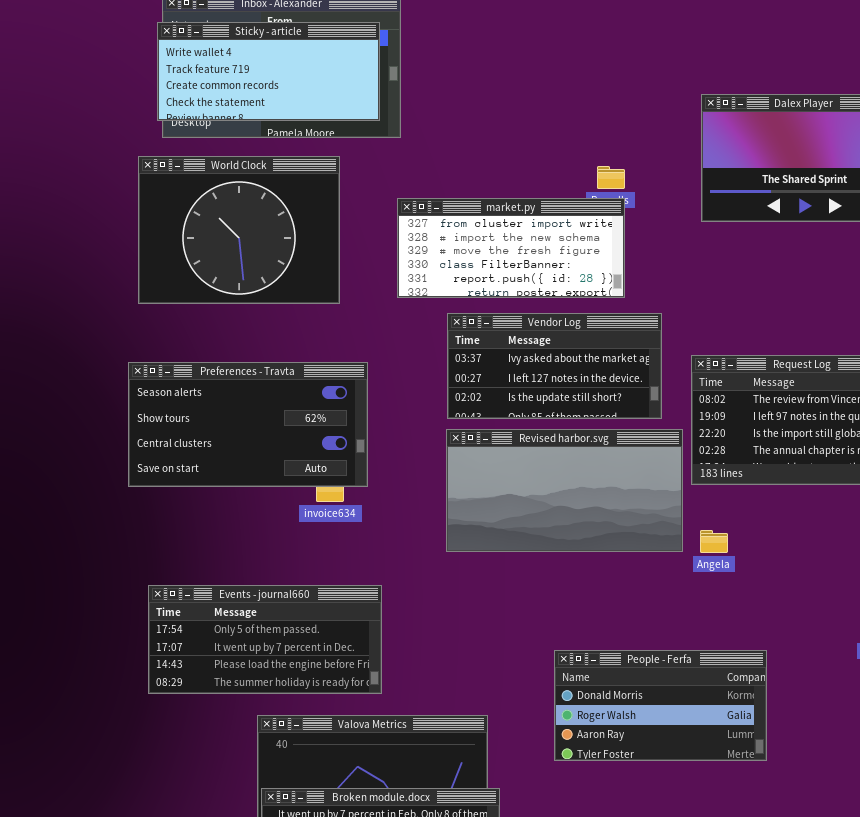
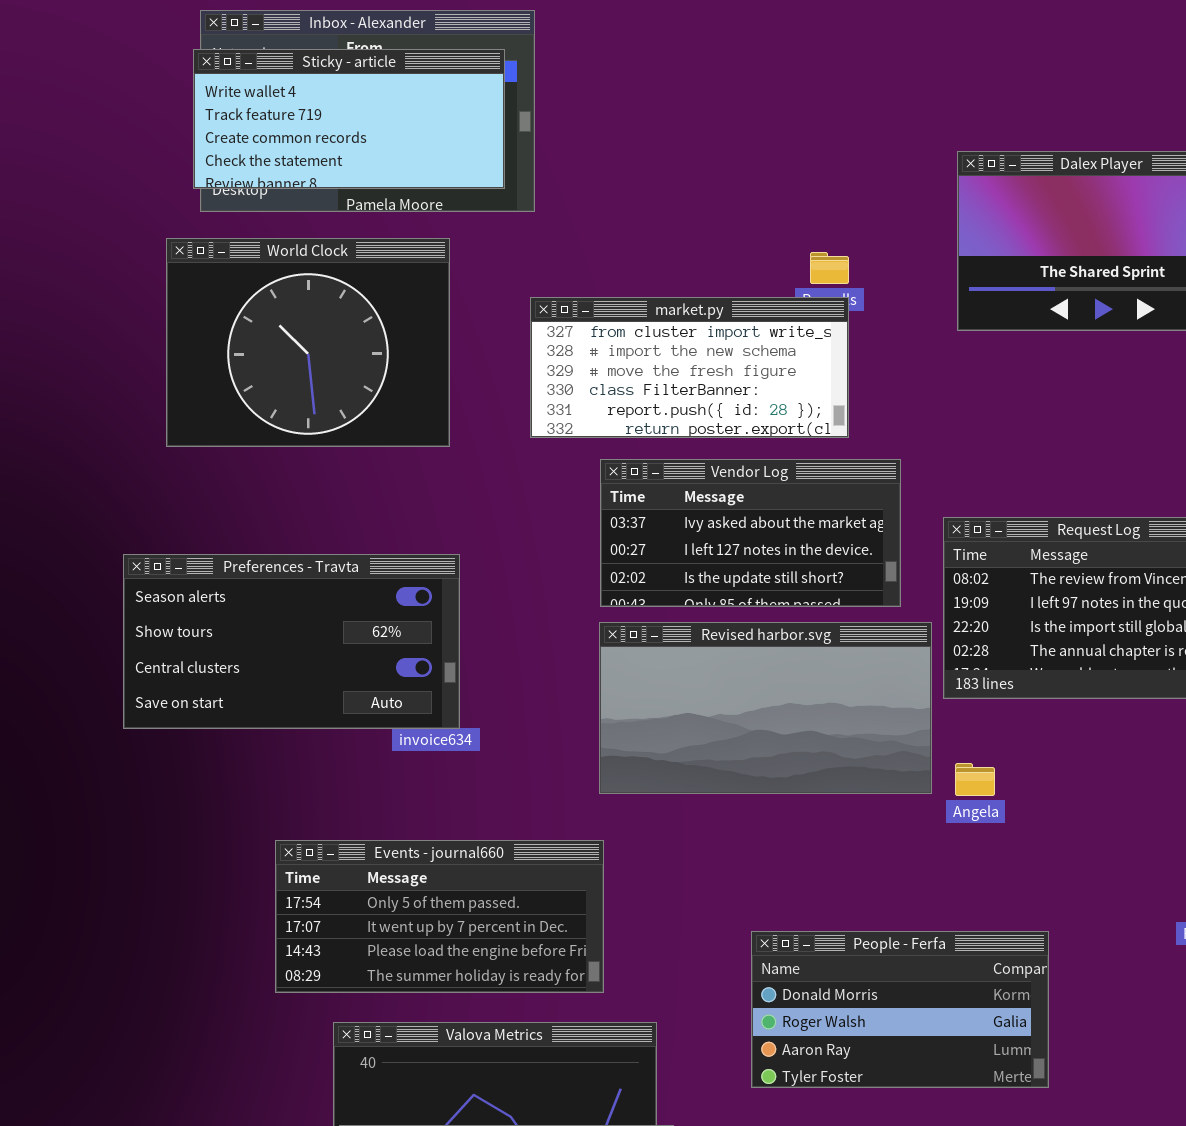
Preferences - Travta: [128,362,368,487] -> [123,554,460,729], moved
Events - journal660: [148,585,382,694] -> [275,840,604,993], moved

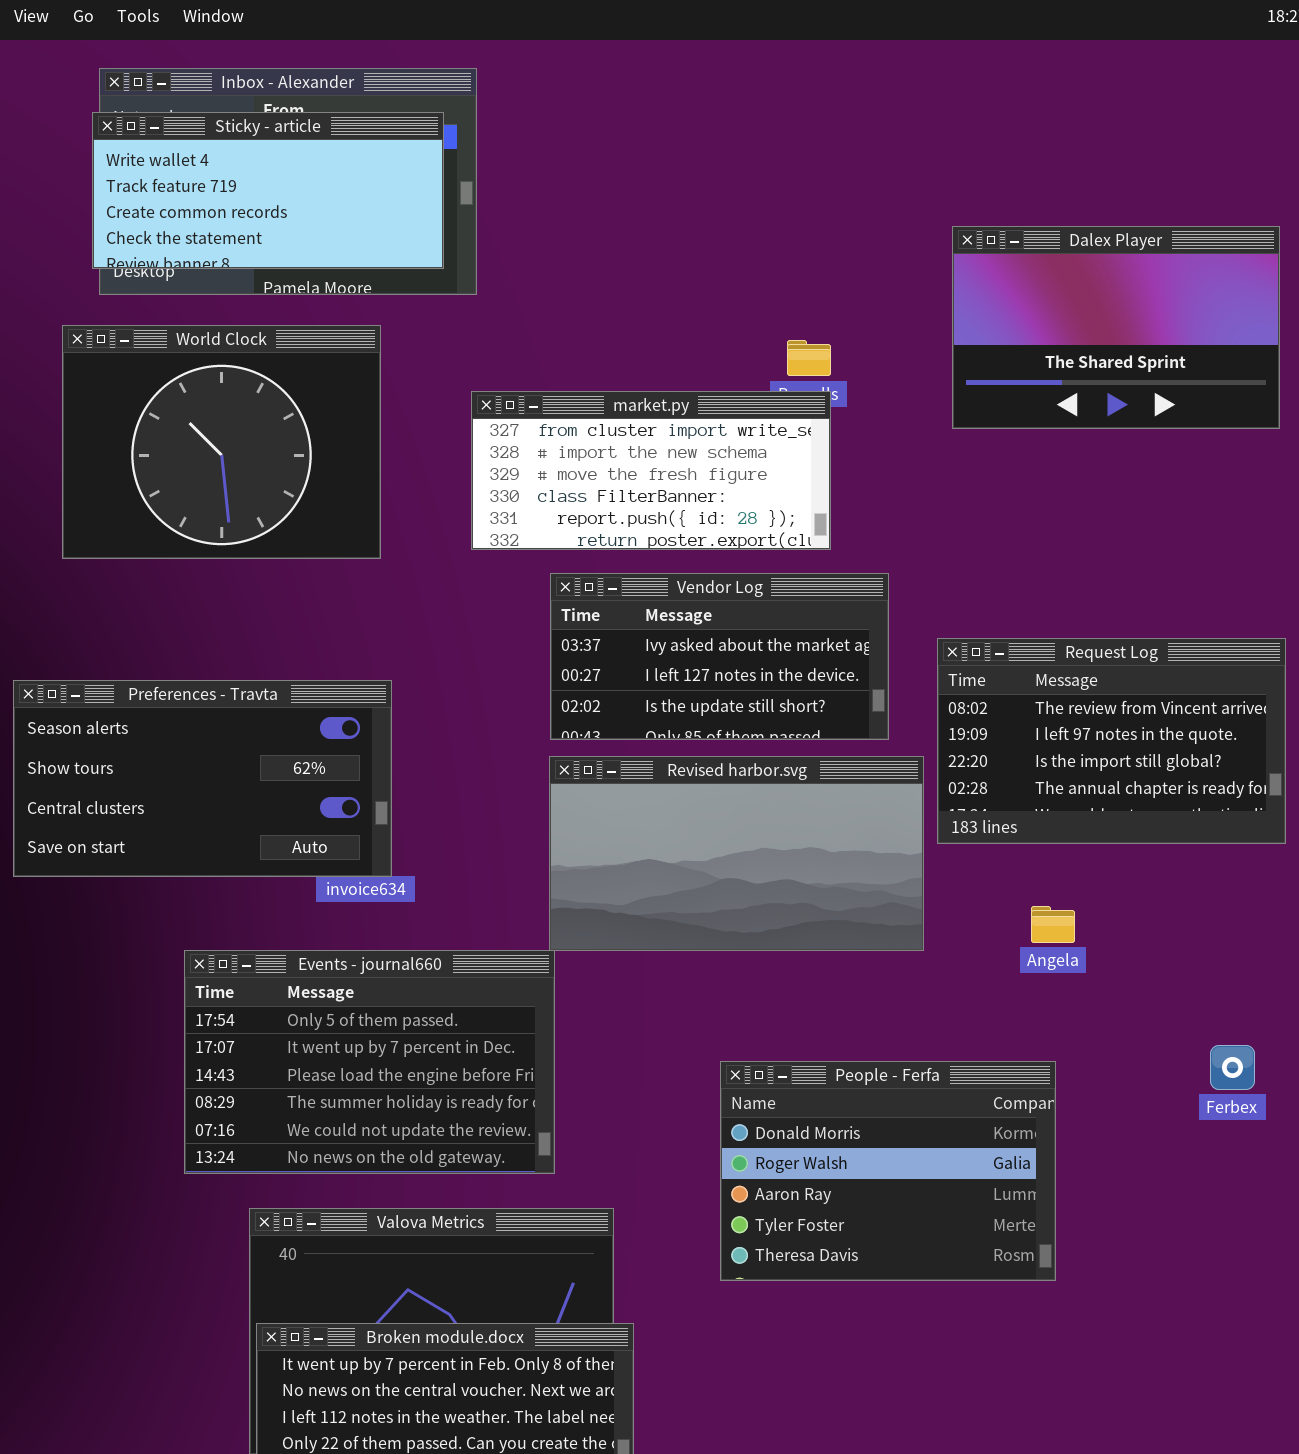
Angela: [955,763,995,796] -> [1031,906,1075,943], moved
Events - journal660: [275,840,604,993] -> [184,950,555,1174], resized
People - Ferfa: [751,931,1049,1088] -> [720,1061,1056,1281], resized

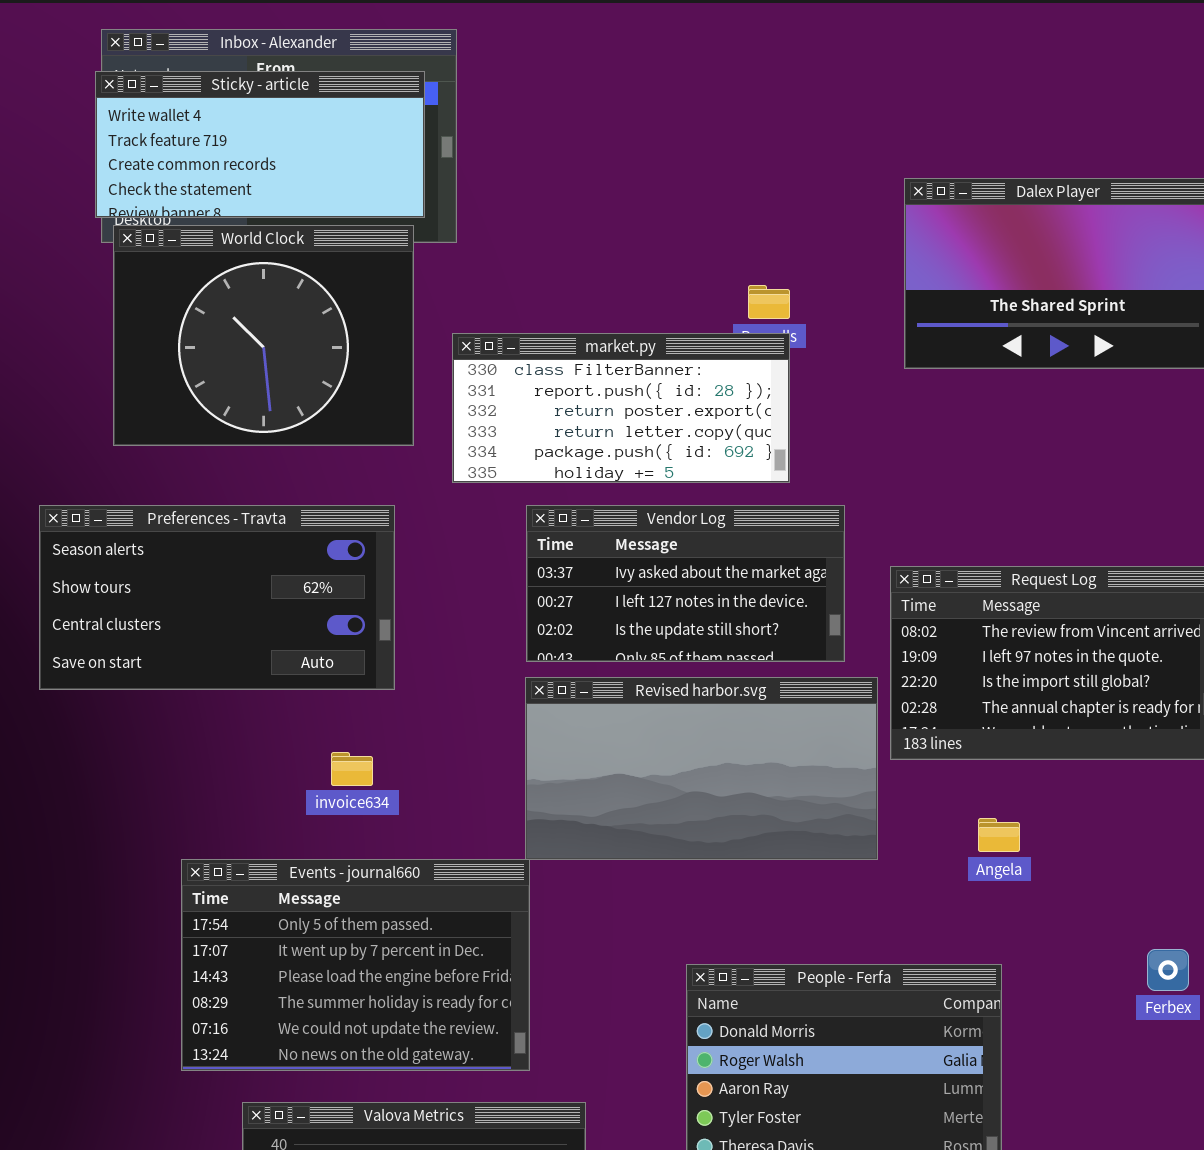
World Clock: [62,325,381,559] -> [113,225,414,446], moved
market.py: [471,391,831,550] -> [452,333,790,483], scrolled down 3 rows
Preferences - Travta: [13,680,392,877] -> [39,505,395,690], moved

